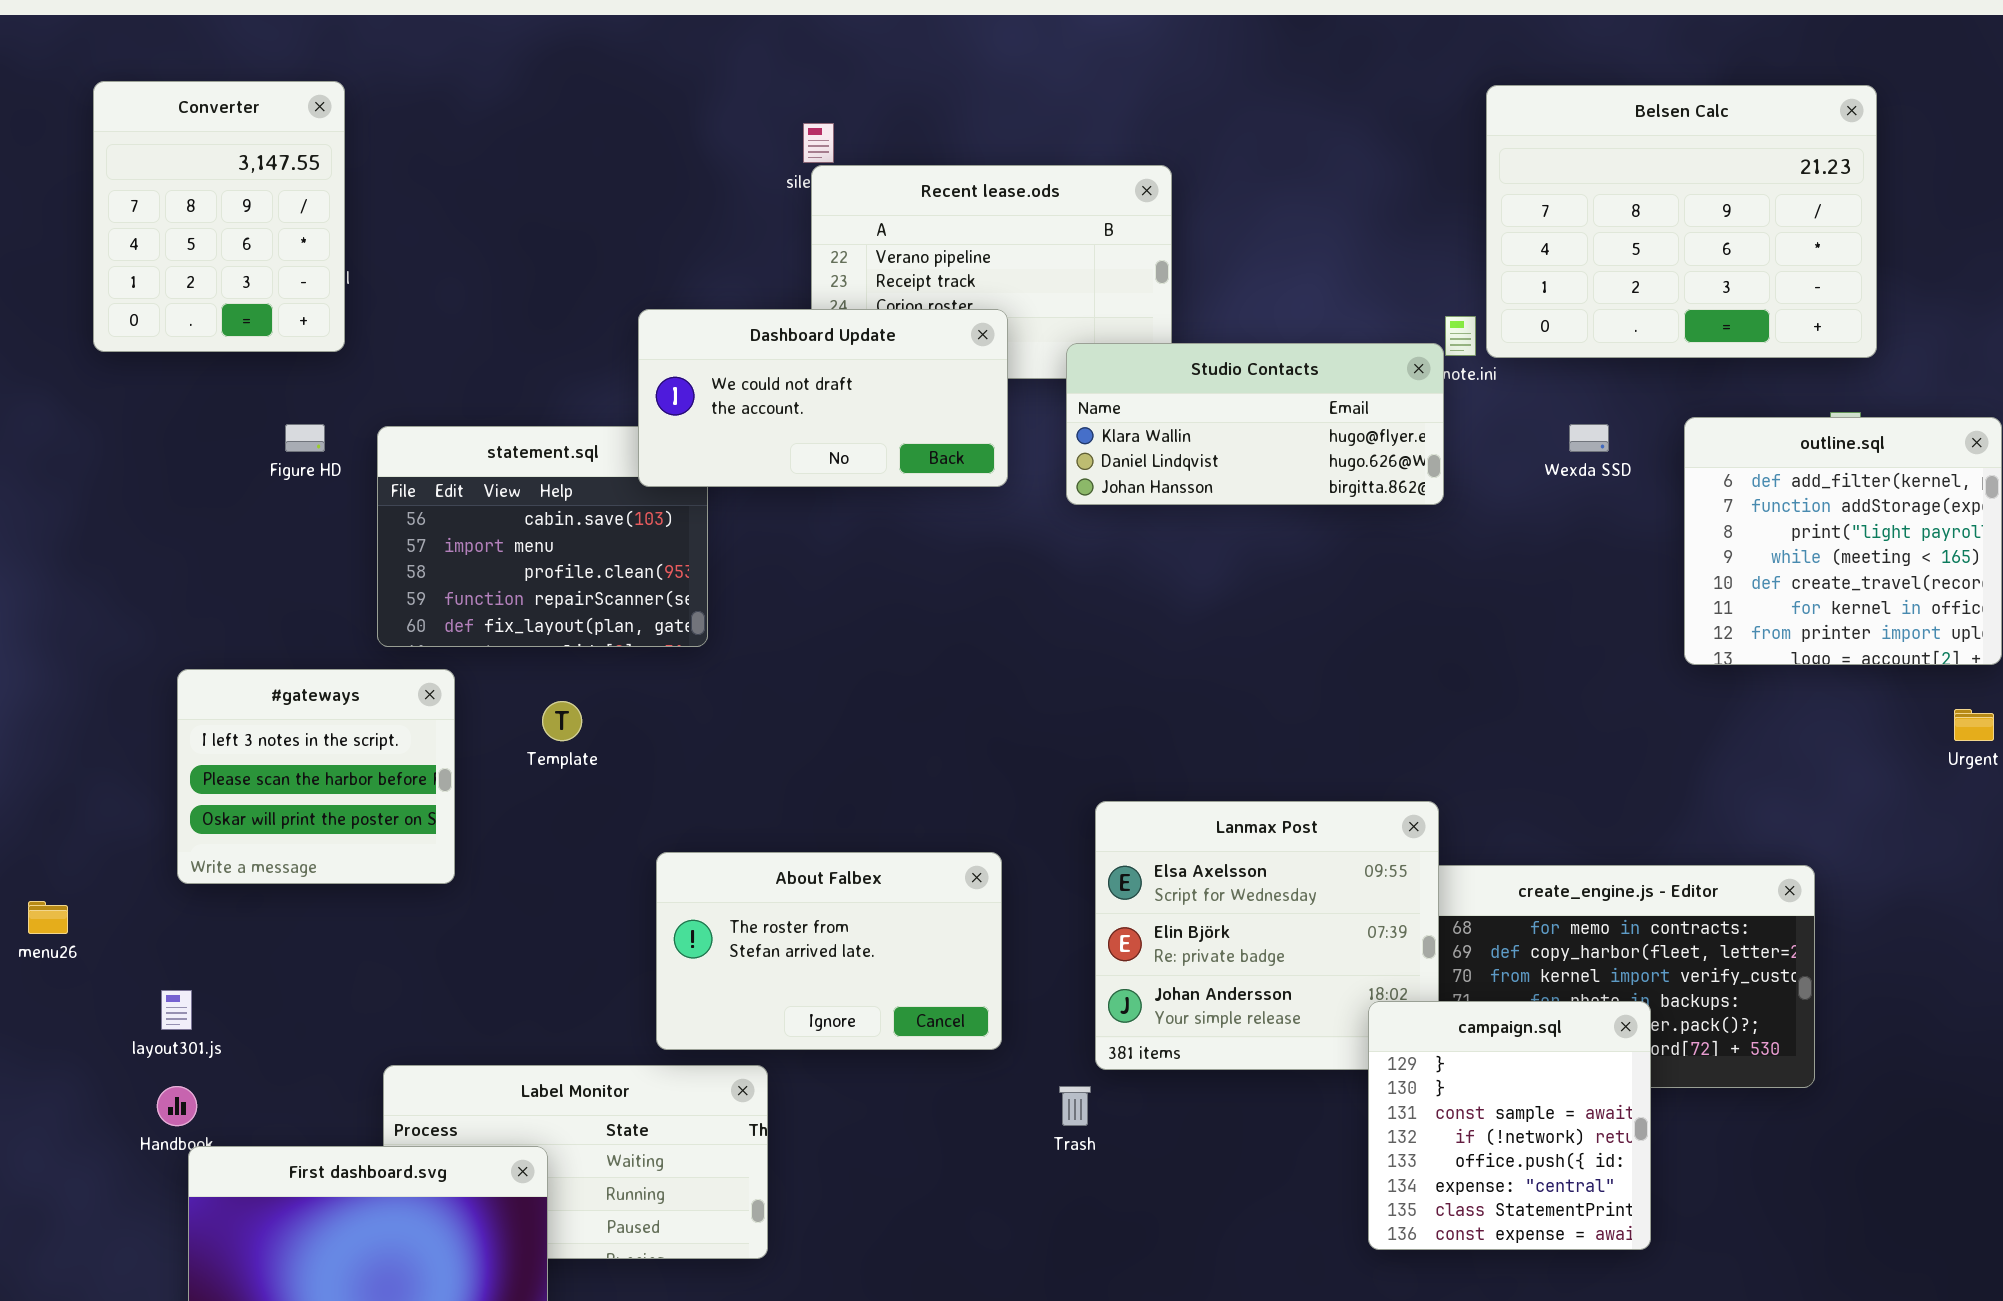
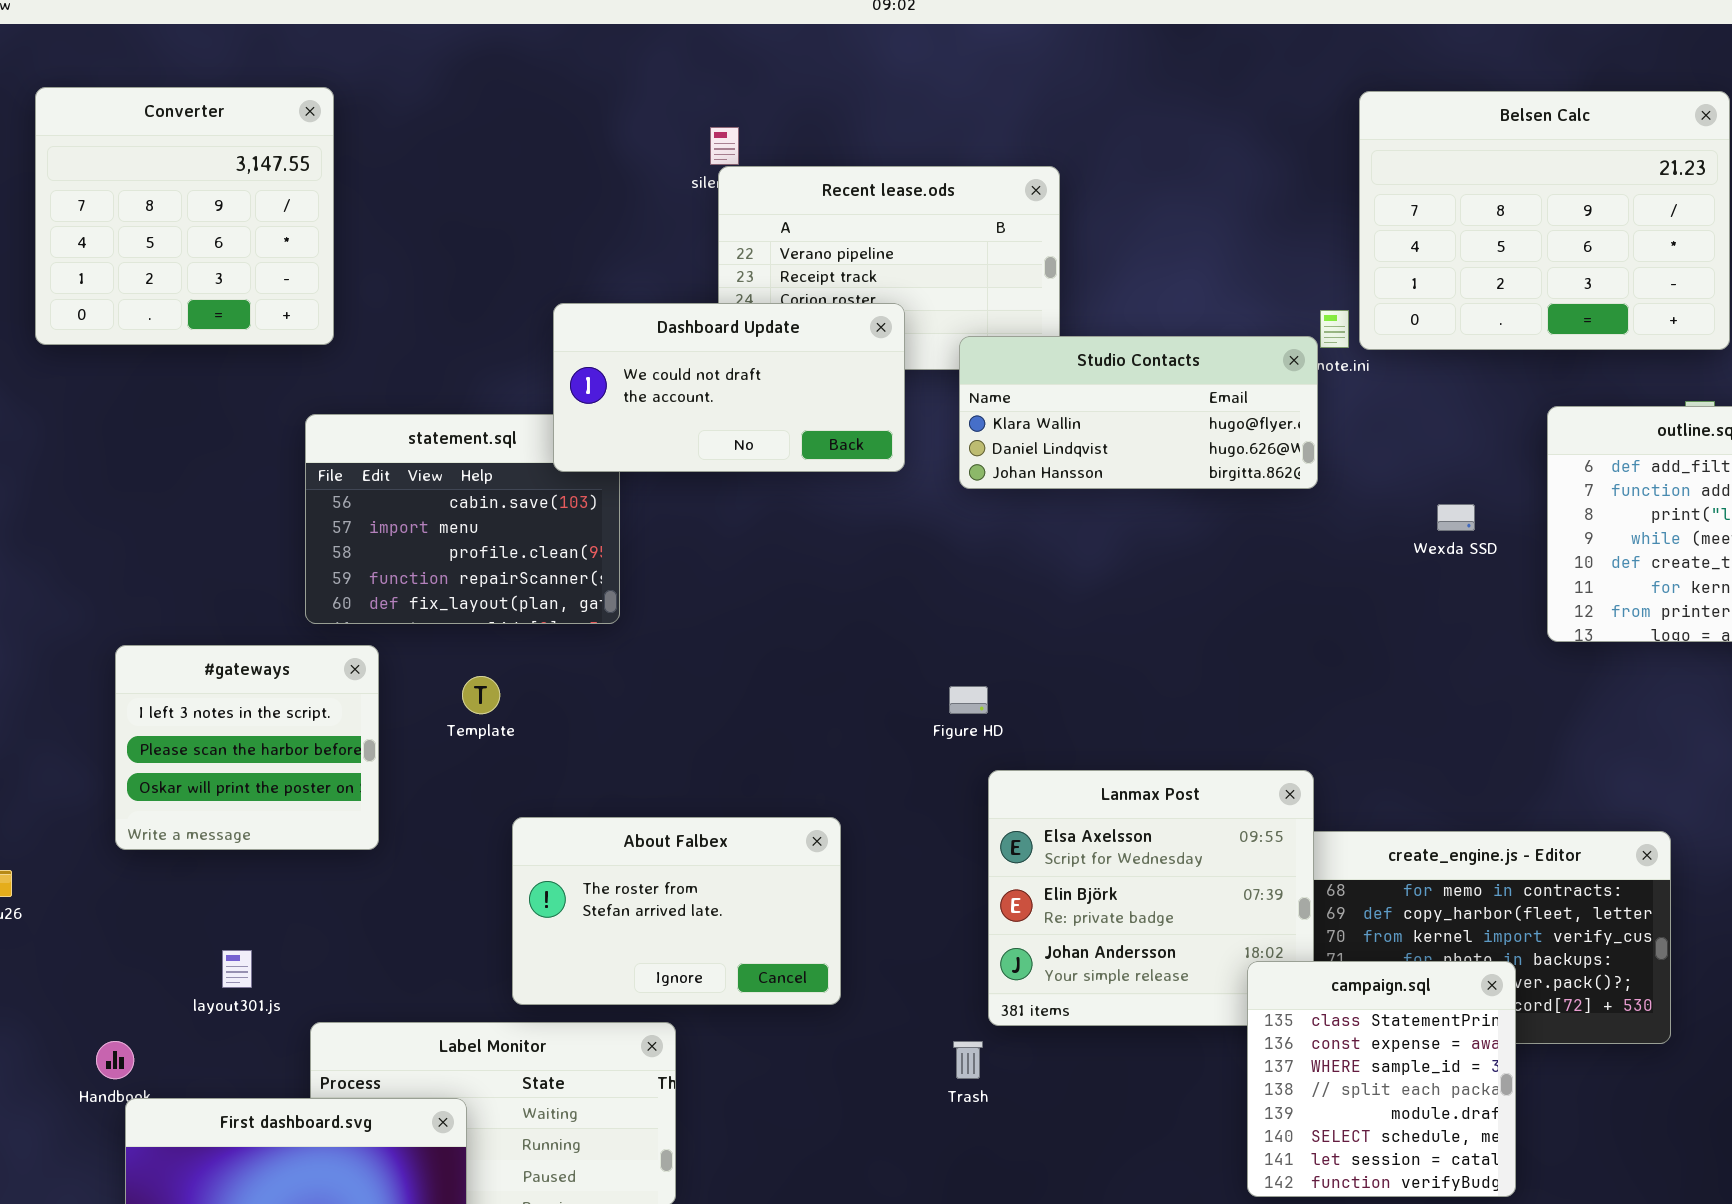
Converter: [93,81,345,352] -> [35,87,334,345], resized
Figure HD: [285,424,325,452] -> [949,686,988,714], moved
Wexda SSD: [1569,424,1609,452] -> [1437,504,1475,531], moved
About Falbex: [656,852,1002,1050] -> [512,817,841,1005], moved
layout301.js: [161,990,192,1030] -> [222,950,252,988], moved
campaign.sql: [1368,1001,1651,1250] -> [1247,961,1516,1197], scrolled down 6 rows

